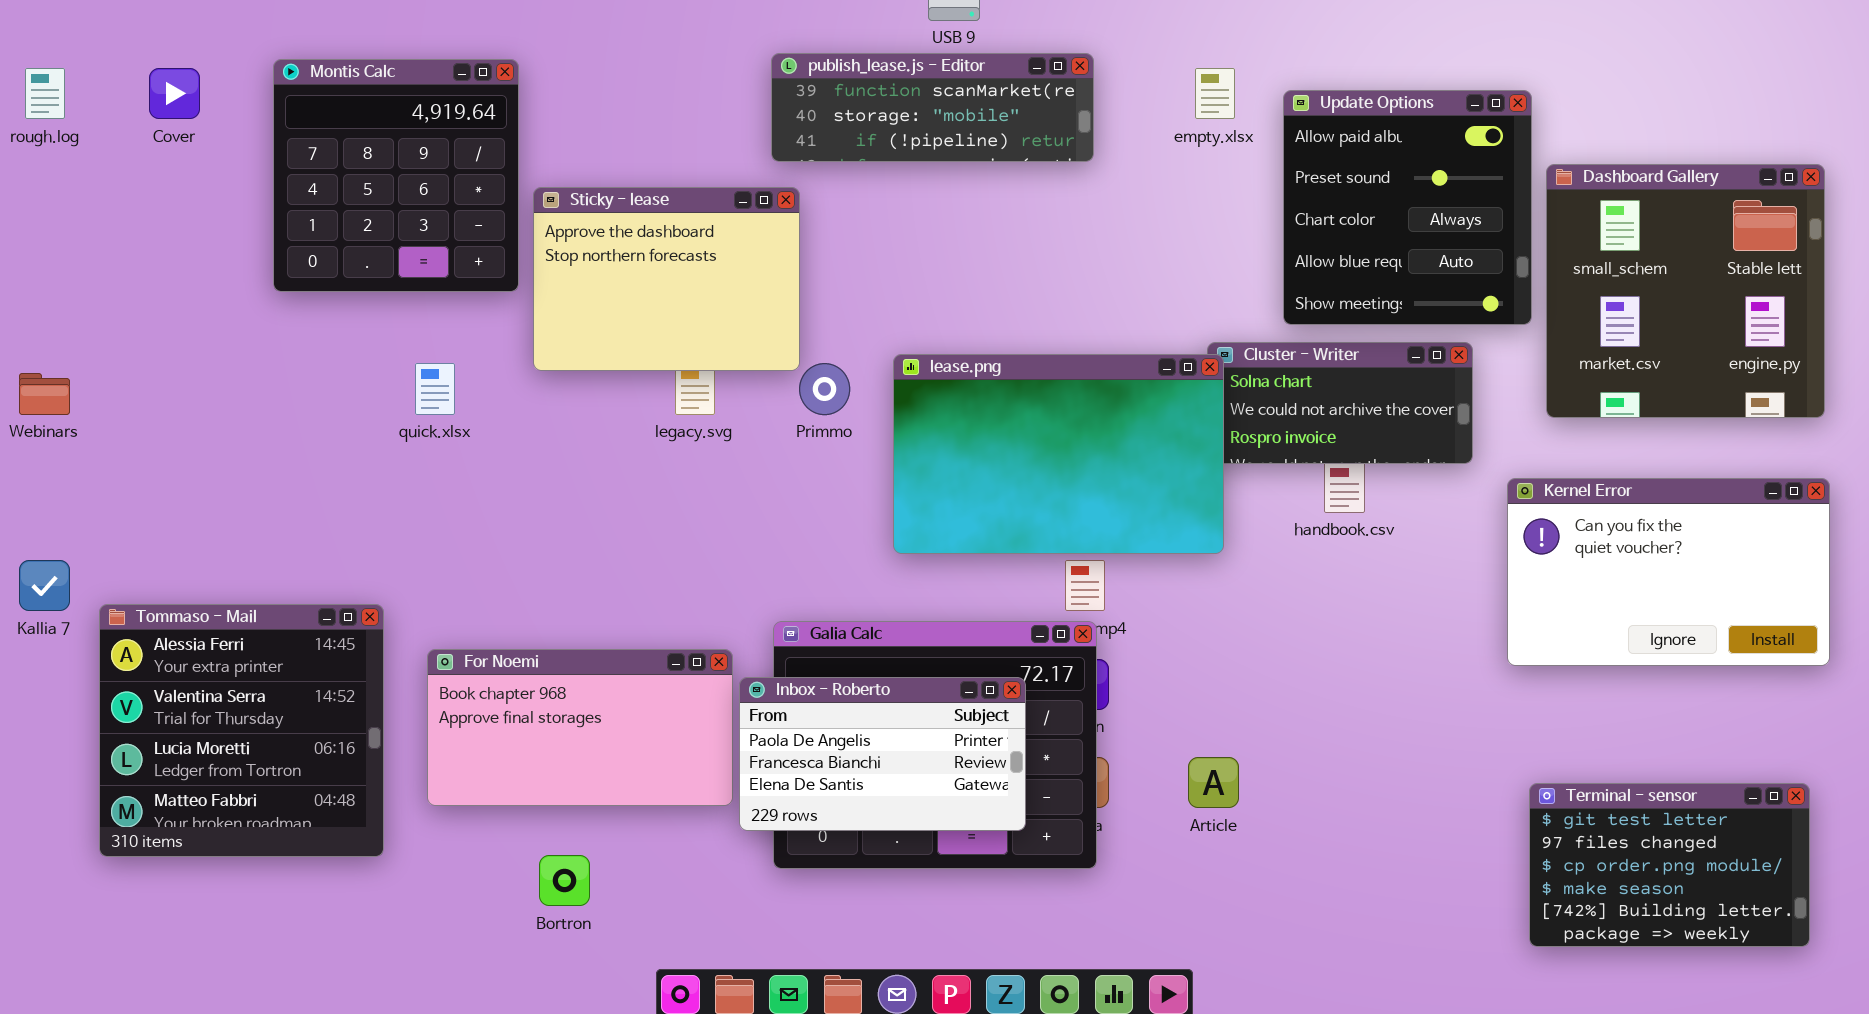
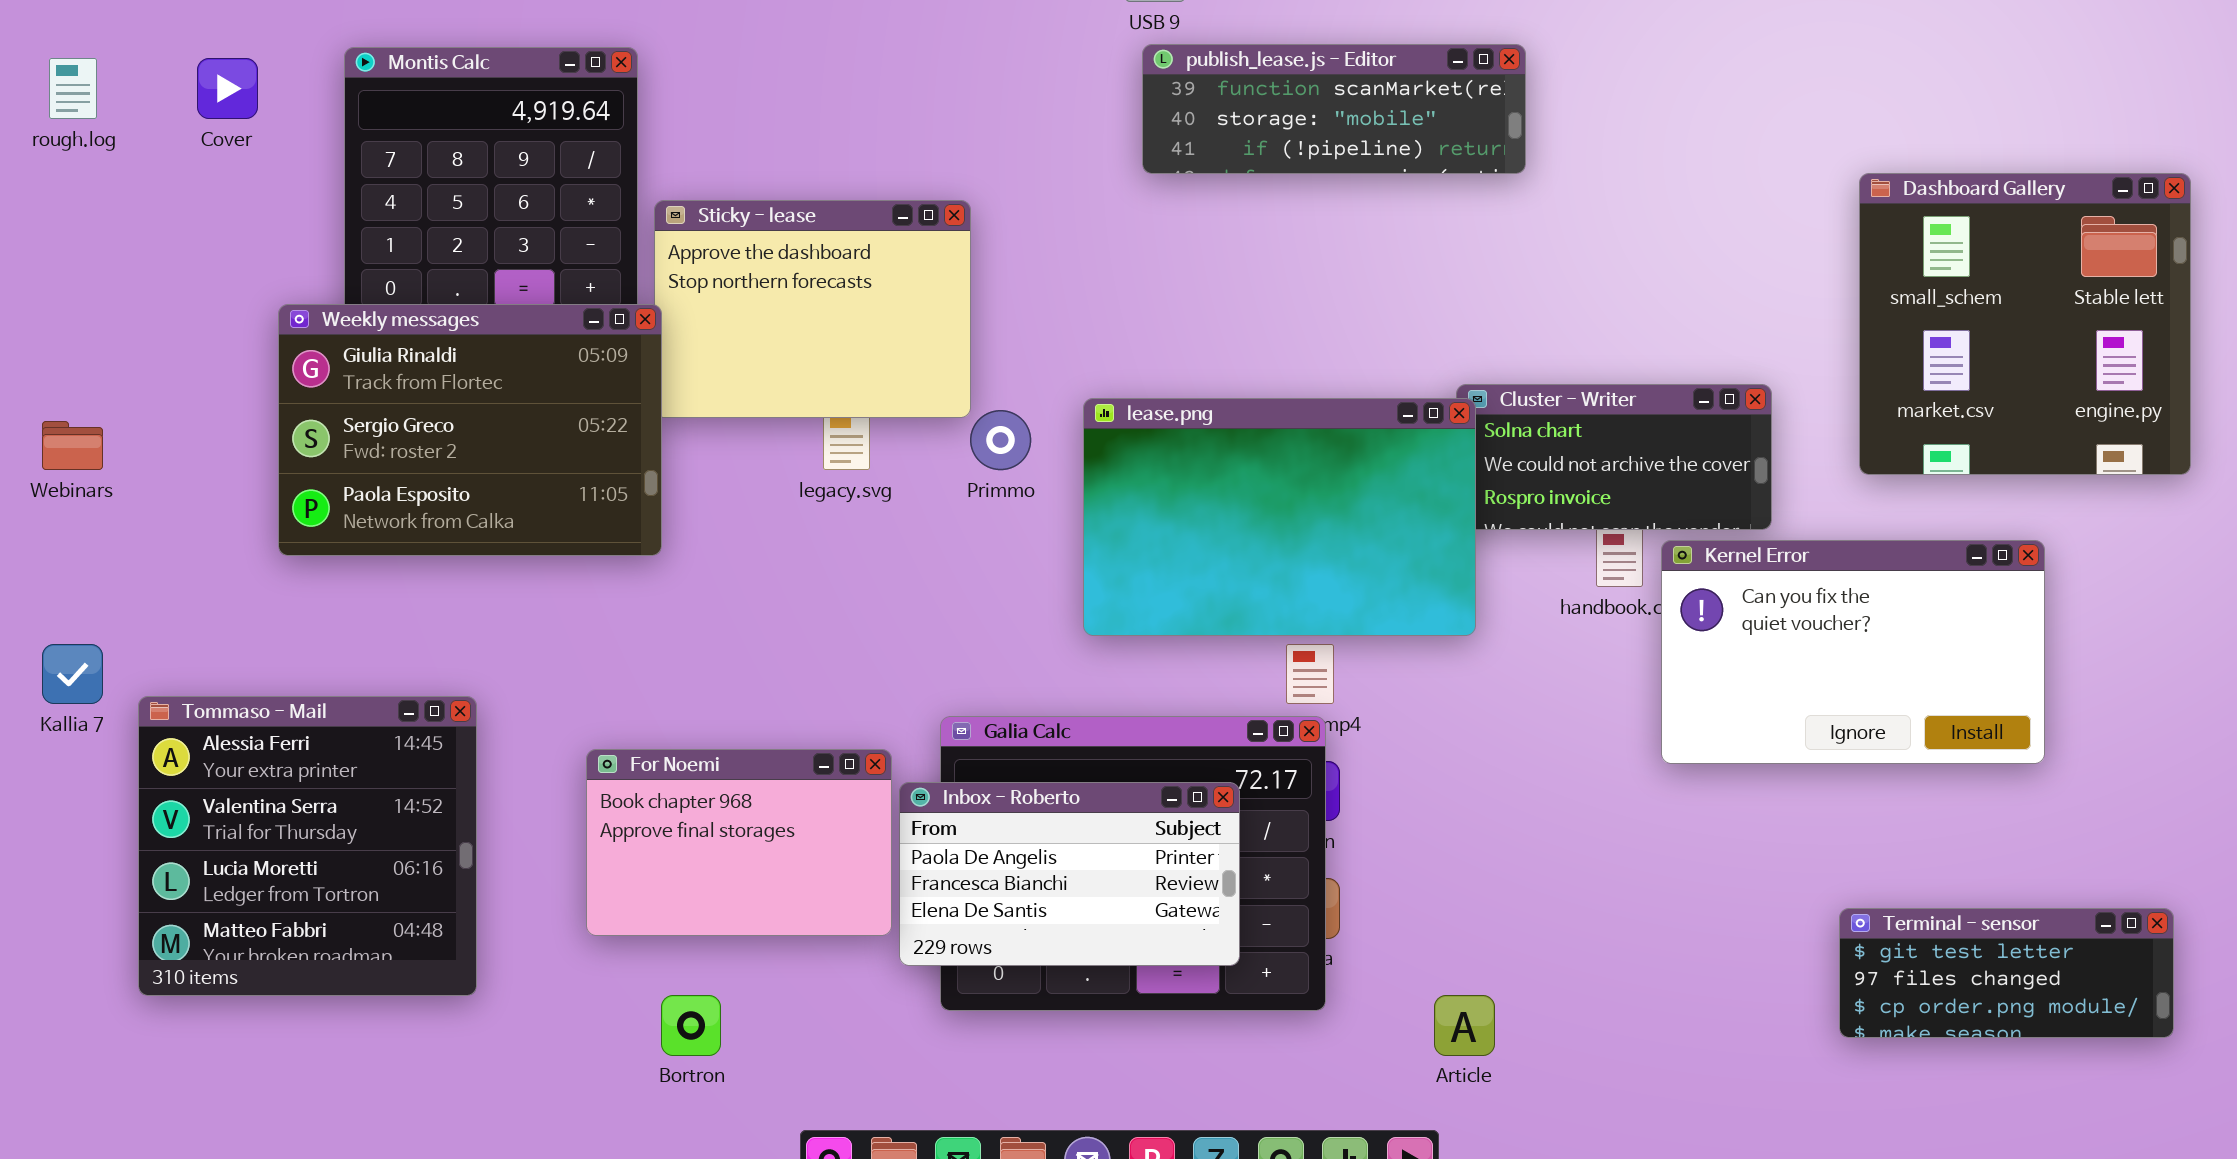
publish_lease.js - Editor: [771,53,1094,162] -> [1142,44,1526,174], moved
Update Options: [1283,90,1532,325] -> none, closed
Weekly messages: none -> [278,304,662,556], opened
Kernel Error: [1507,478,1830,666] -> [1661,540,2045,764], moved
For Noemi: [427,649,733,806] -> [586,749,892,936], resized
Article: [1188,757,1239,808] -> [1434,995,1495,1056], moved
Terminal - sensor: [1529,783,1810,947] -> [1839,908,2174,1038], resized

